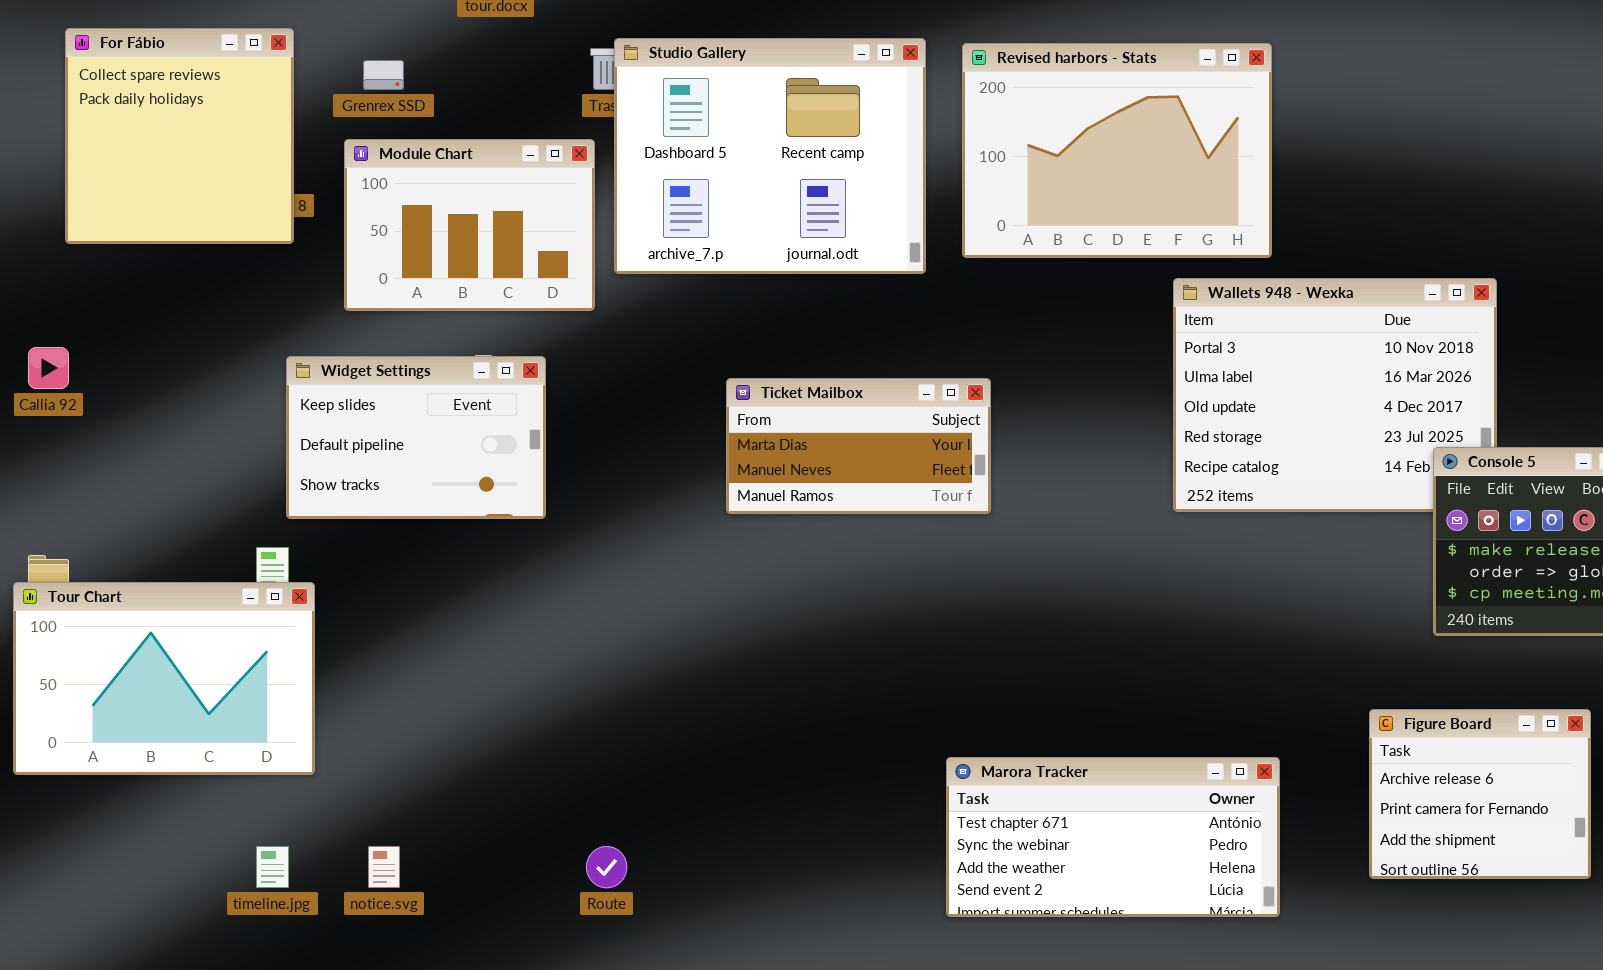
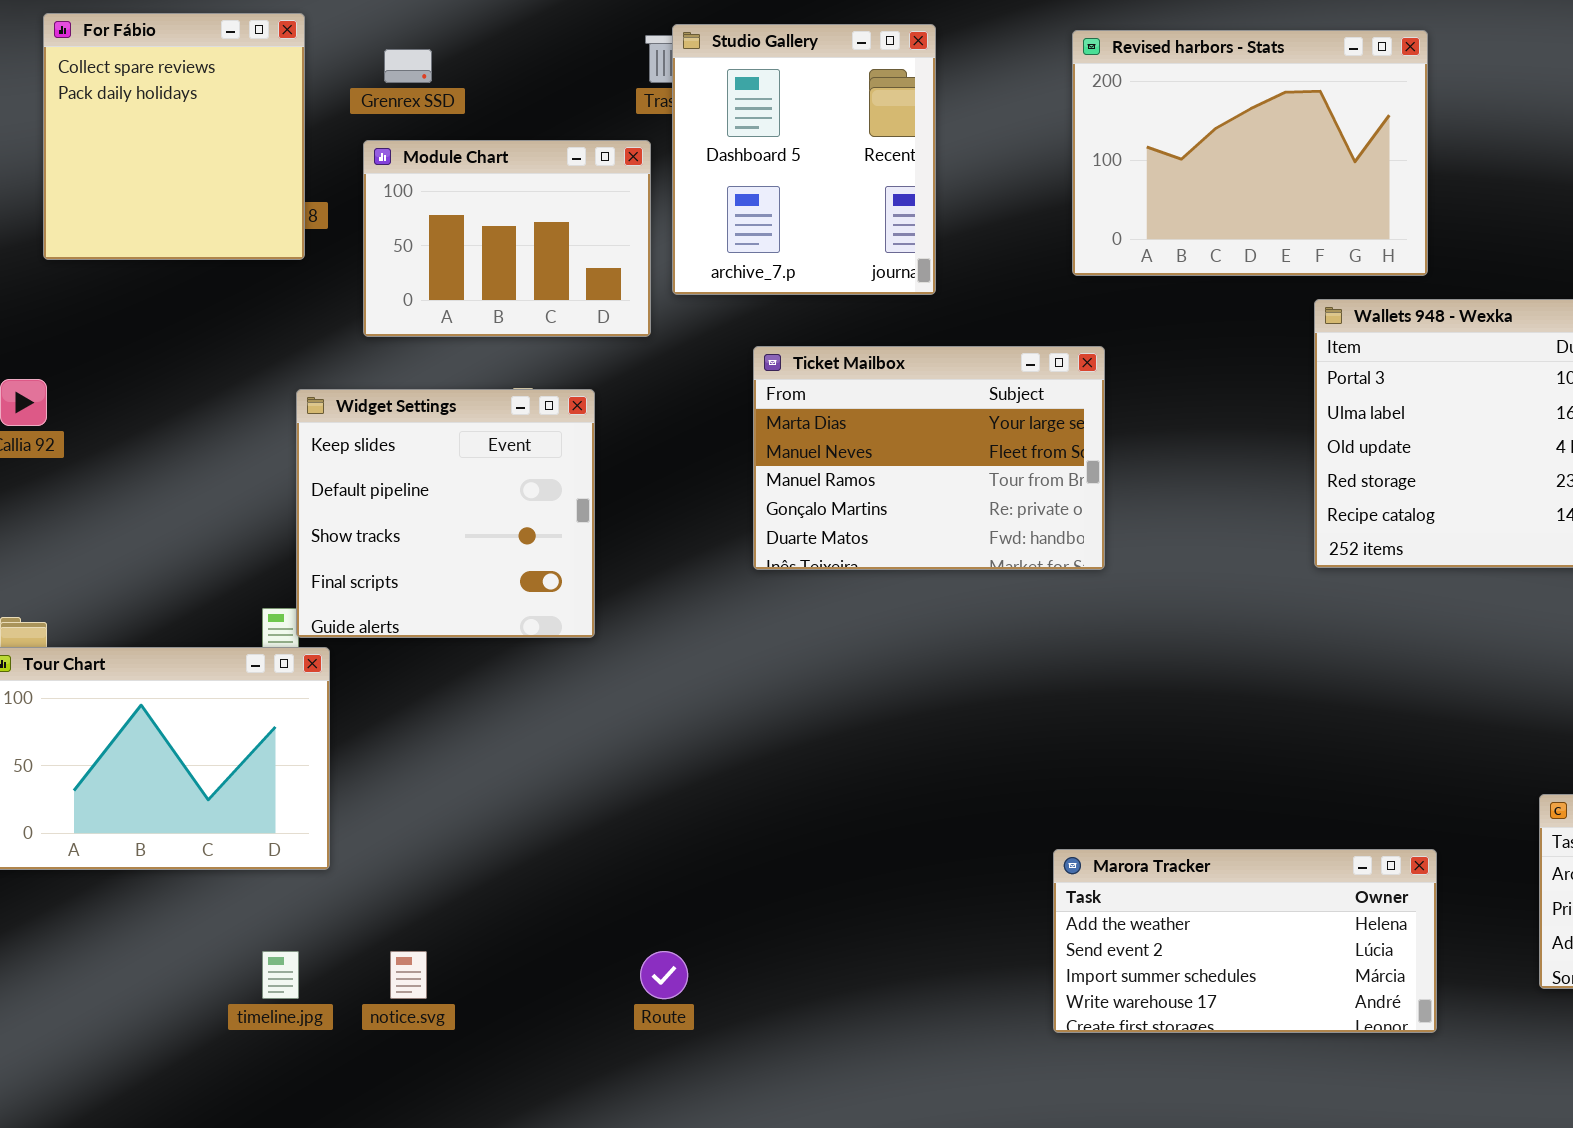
Studio Gallery: [614,38,926,274] -> [672,24,936,295], resized
Widget Settings: [286,356,546,519] -> [296,389,595,638], resized
Ticket Mailbox: [726,378,991,514] -> [753,346,1105,570], resized
Marora Tracker: [946,757,1280,917] -> [1053,849,1437,1033], scrolled down 2 rows

